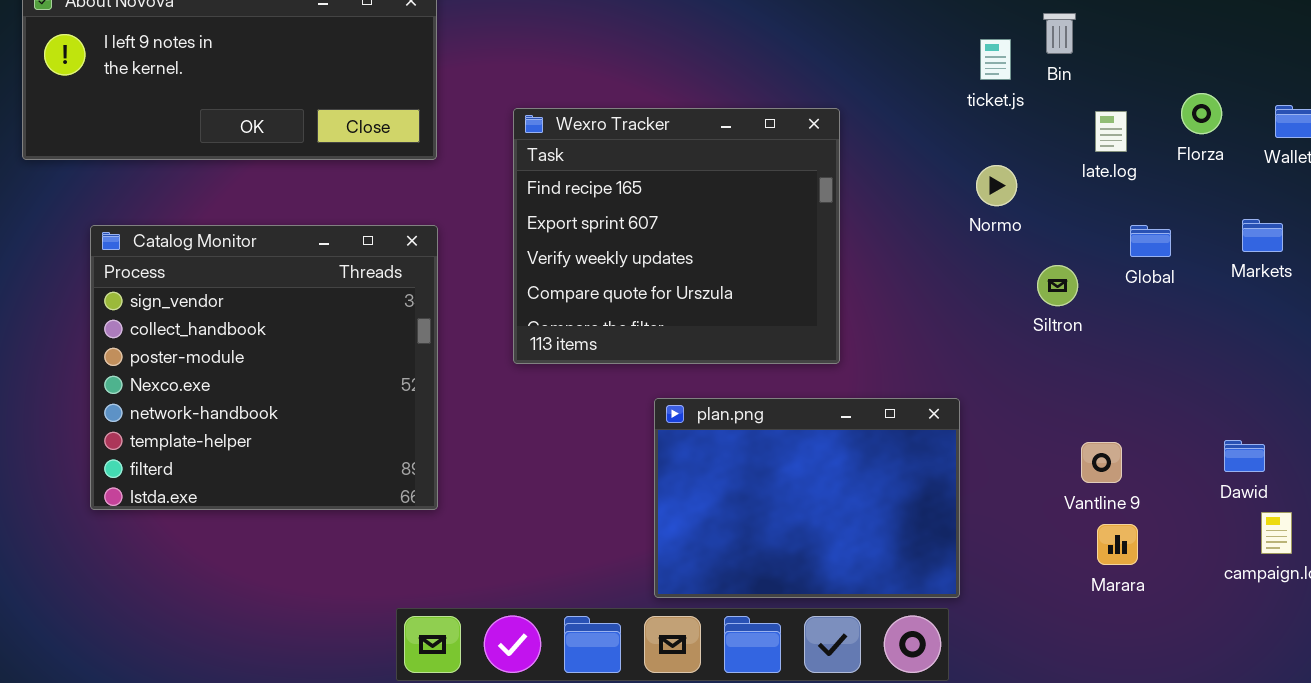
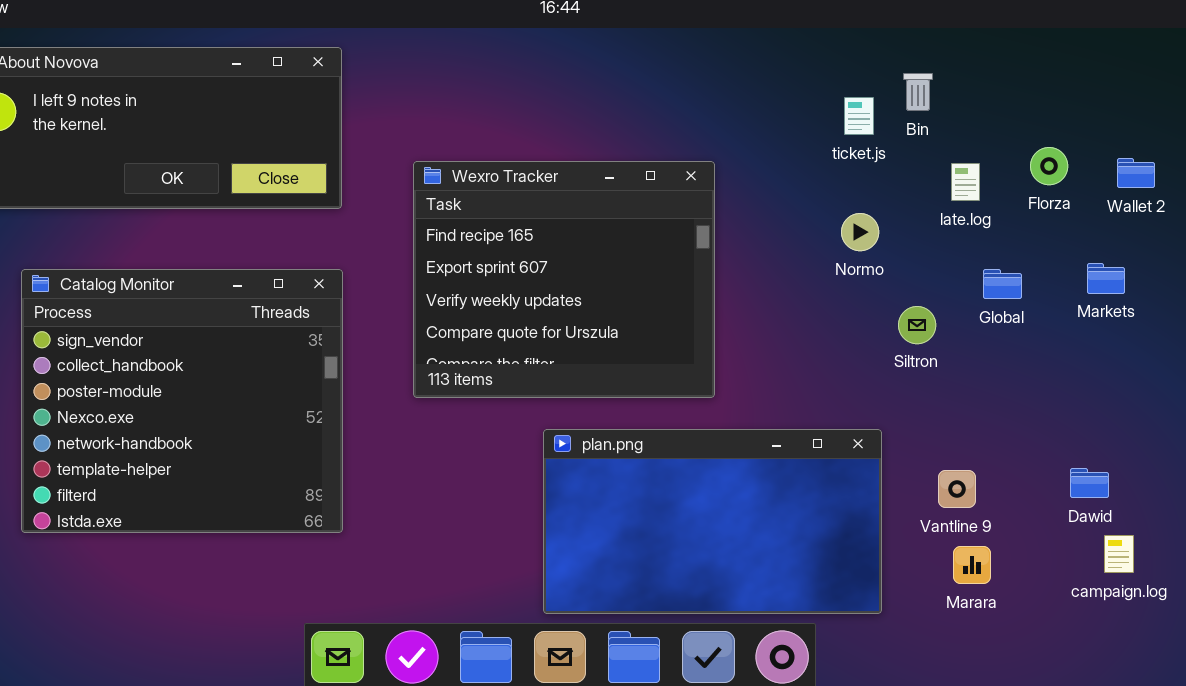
plan.png: [654,398,960,598] -> [543,429,882,614], resized

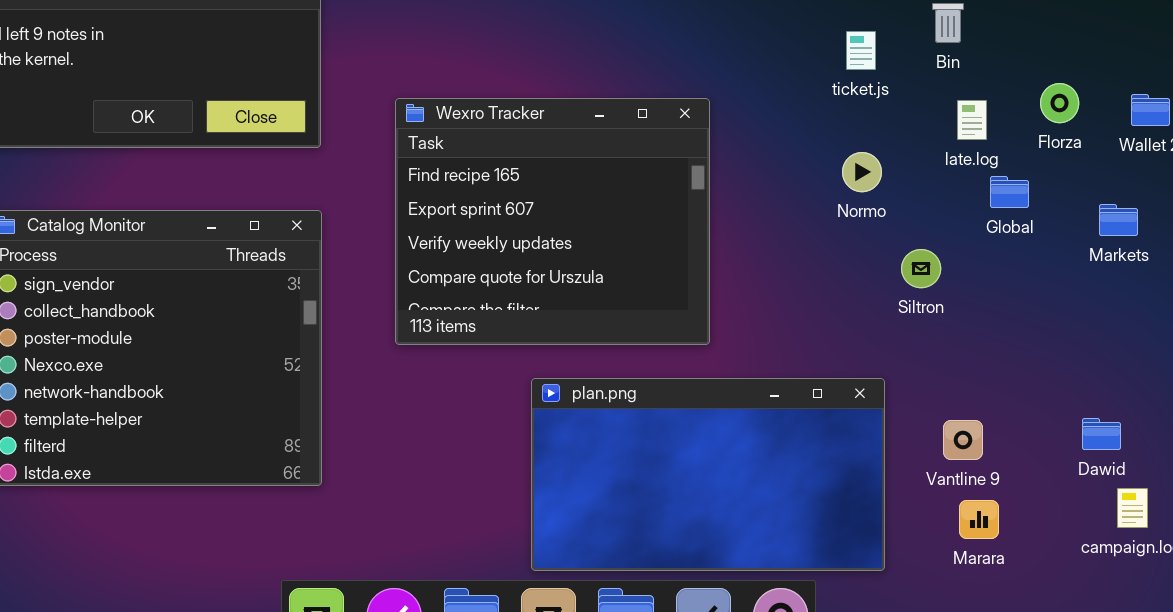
Bin: [903,73,933,111] -> [932,3,964,43], moved
Global: [983,269,1022,299] -> [990,176,1029,208], moved

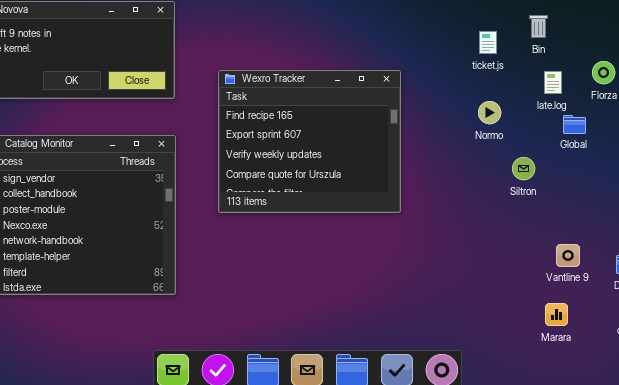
plan.png: [531,378,885,571] -> none, closed
Vantline 9: [943,420,983,460] -> [556,244,580,267], moved

